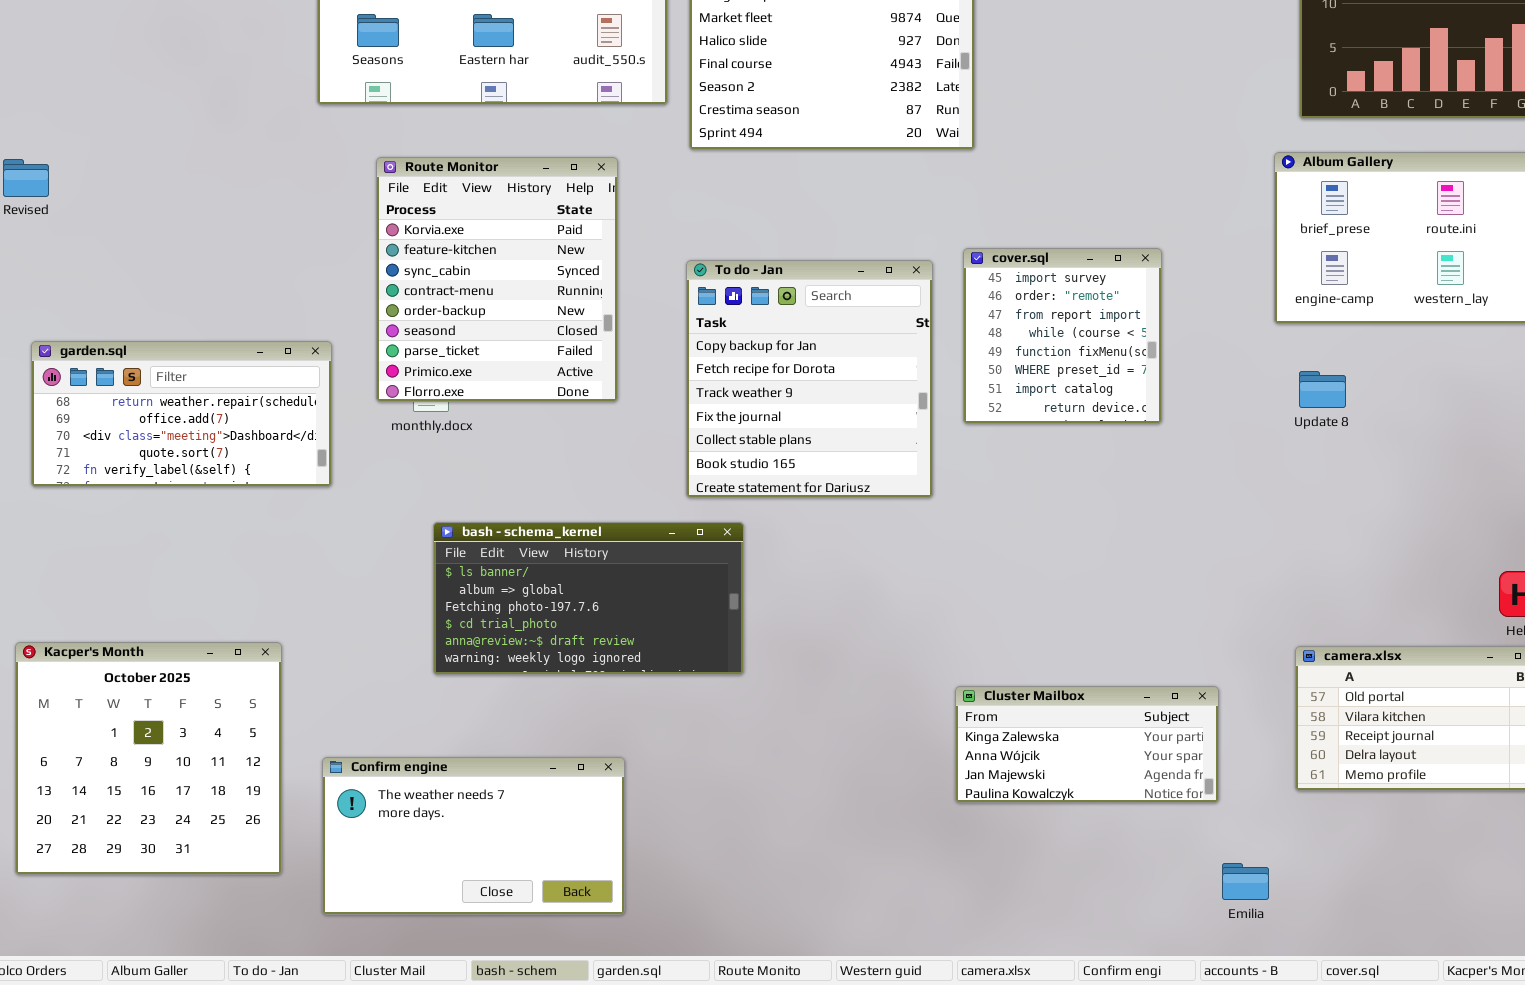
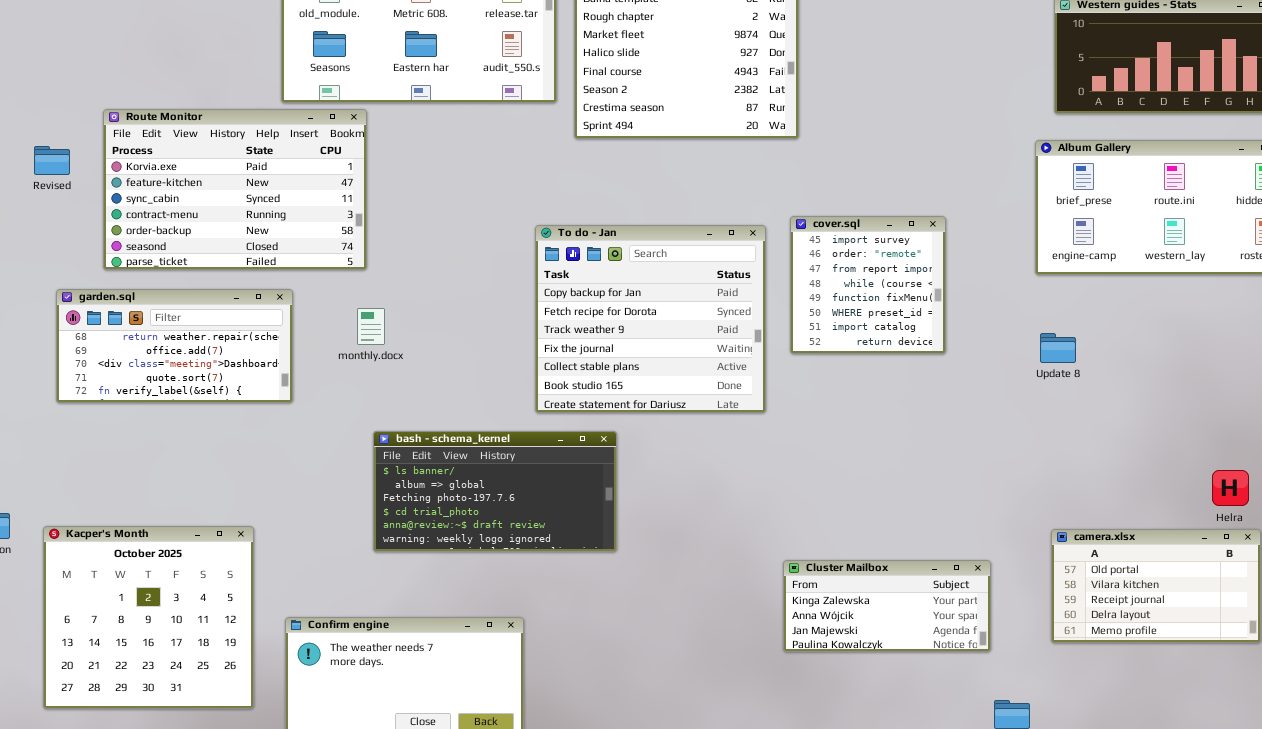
Route Monitor: [376,157,618,402] -> [103,109,367,270], moved, resized
To do - Jan: [686,260,933,498] -> [535,225,766,413], resized
Update 8: [1299,371,1346,408] -> [1040,333,1076,363], moved

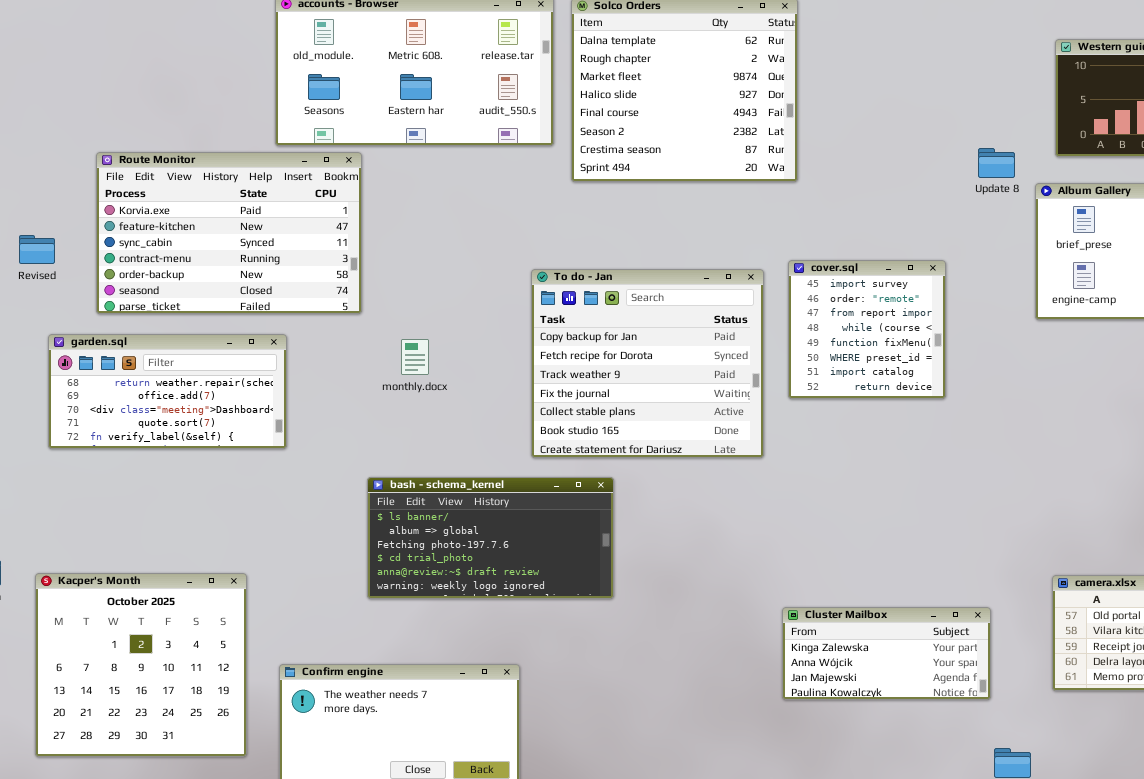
Revised: [34,146,70,175] -> [19,235,55,264], moved
monthly.docx: [357,308,385,345] -> [401,339,429,375], moved
Update 8: [1040,333,1076,363] -> [978,148,1015,178], moved

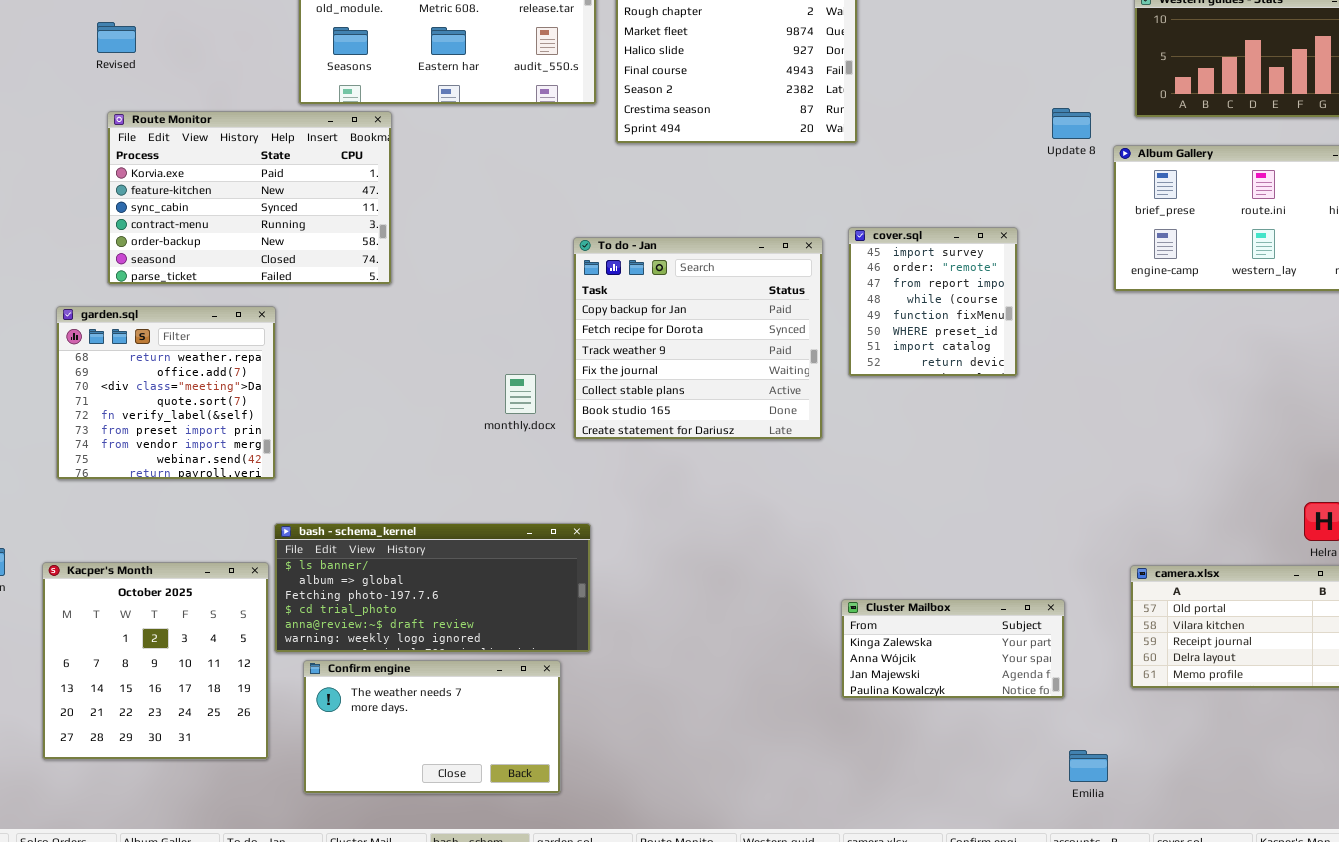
Revised: [19,235,55,264] -> [97,22,136,53], moved
garden.sql: [48,334,287,449] -> [56,306,276,480], resized
monthly.docx: [401,339,429,375] -> [505,374,536,414], moved
bash - schema_kernel: [367,477,614,599] -> [274,523,591,653], moved, resized

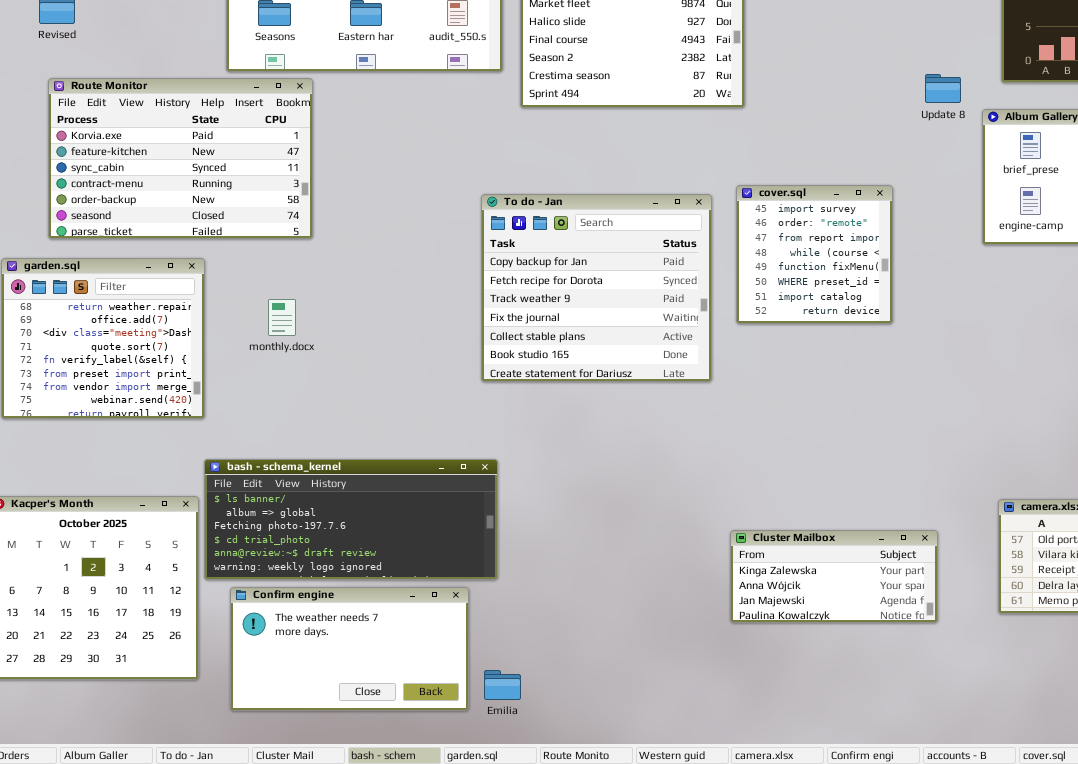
monthly.docx: [505,374,536,414] -> [268,299,296,336], moved
Emilia: [1069,750,1108,782] -> [484,670,521,700], moved

